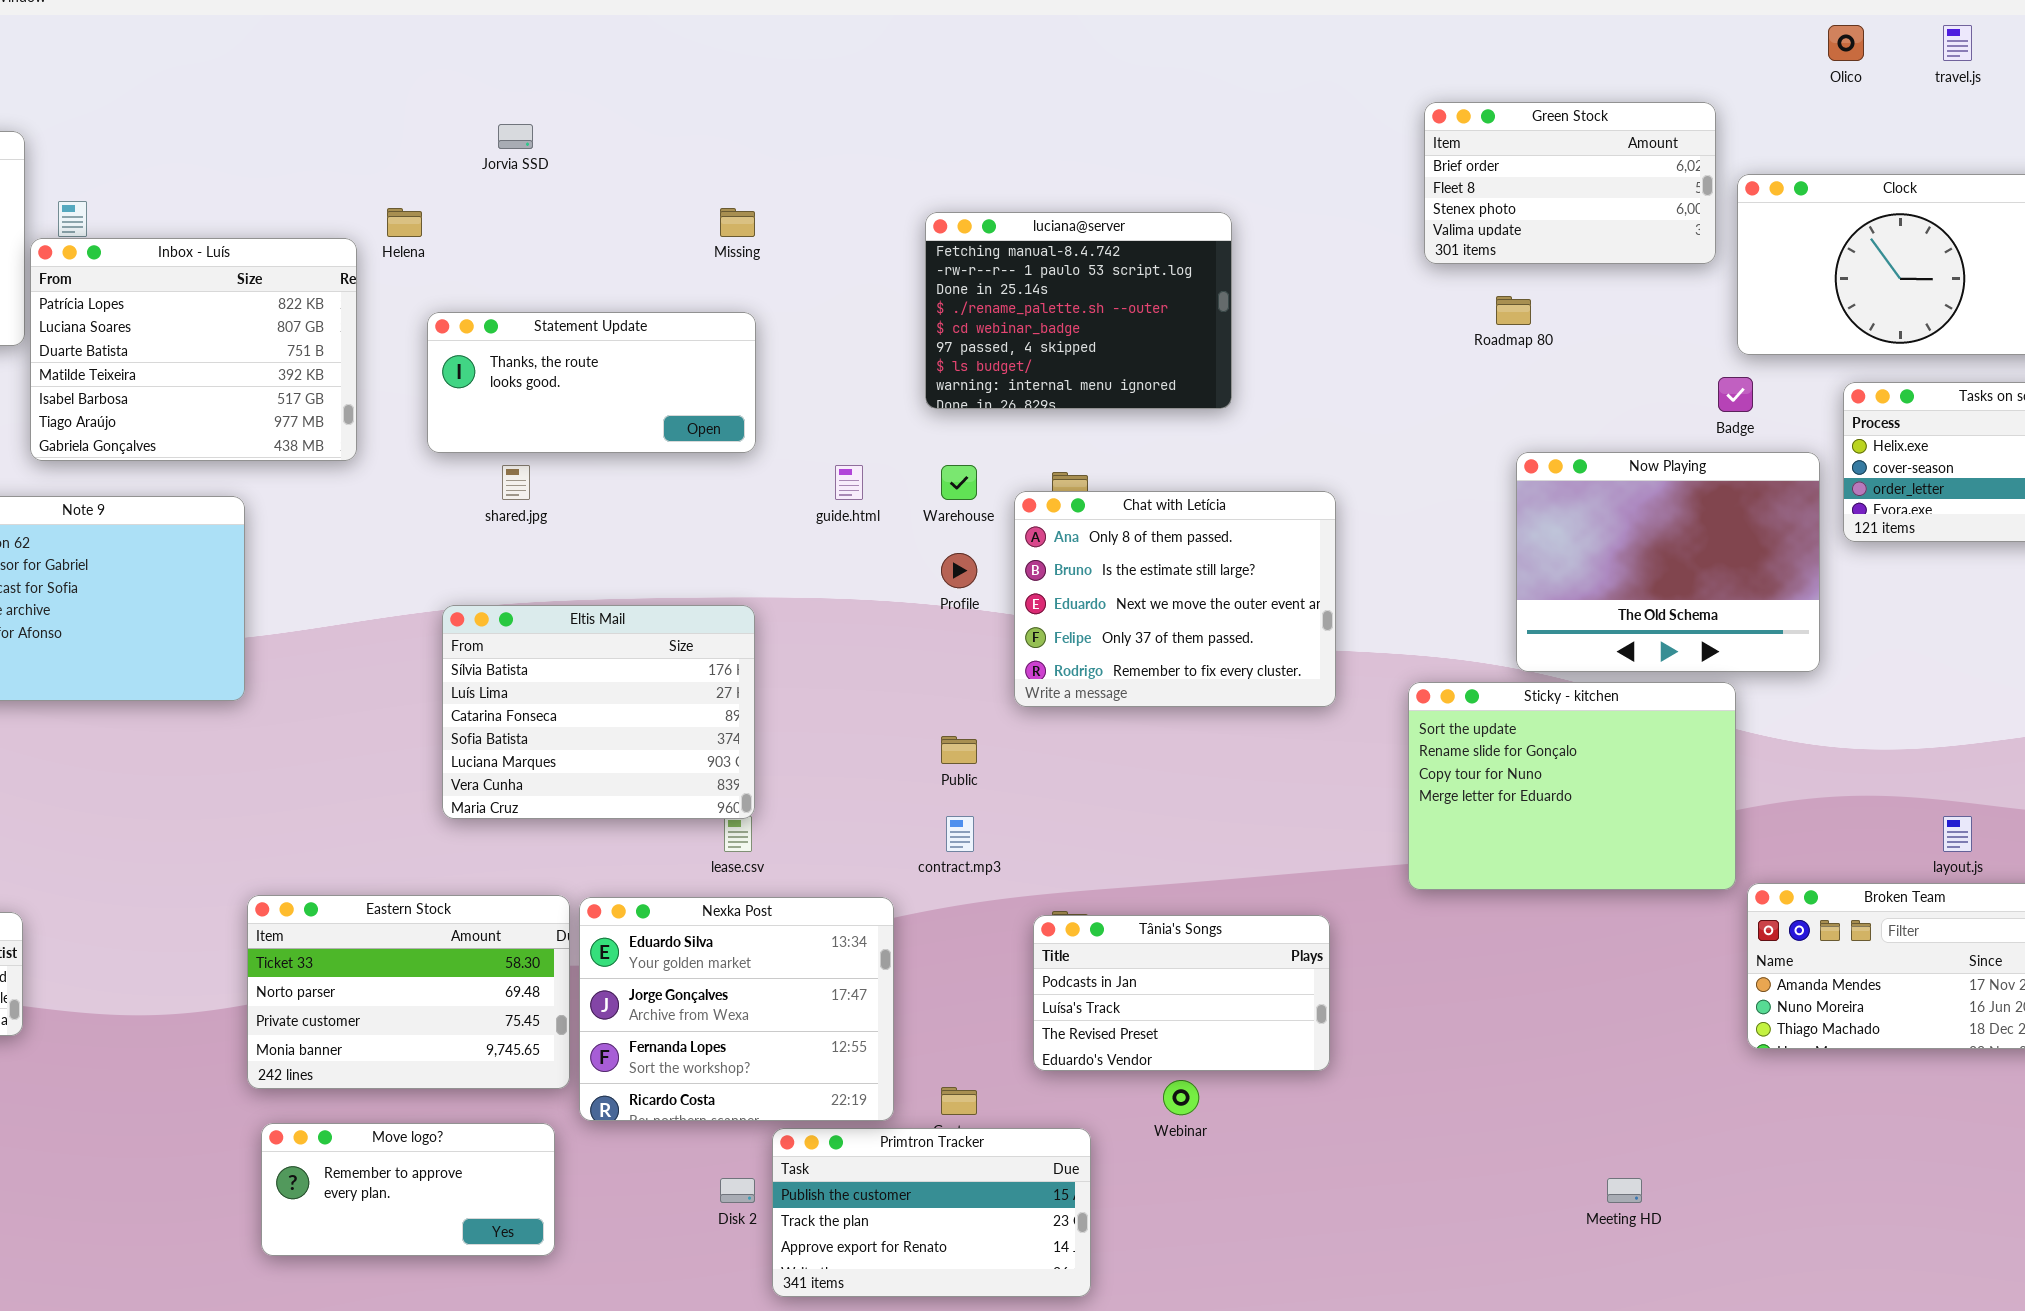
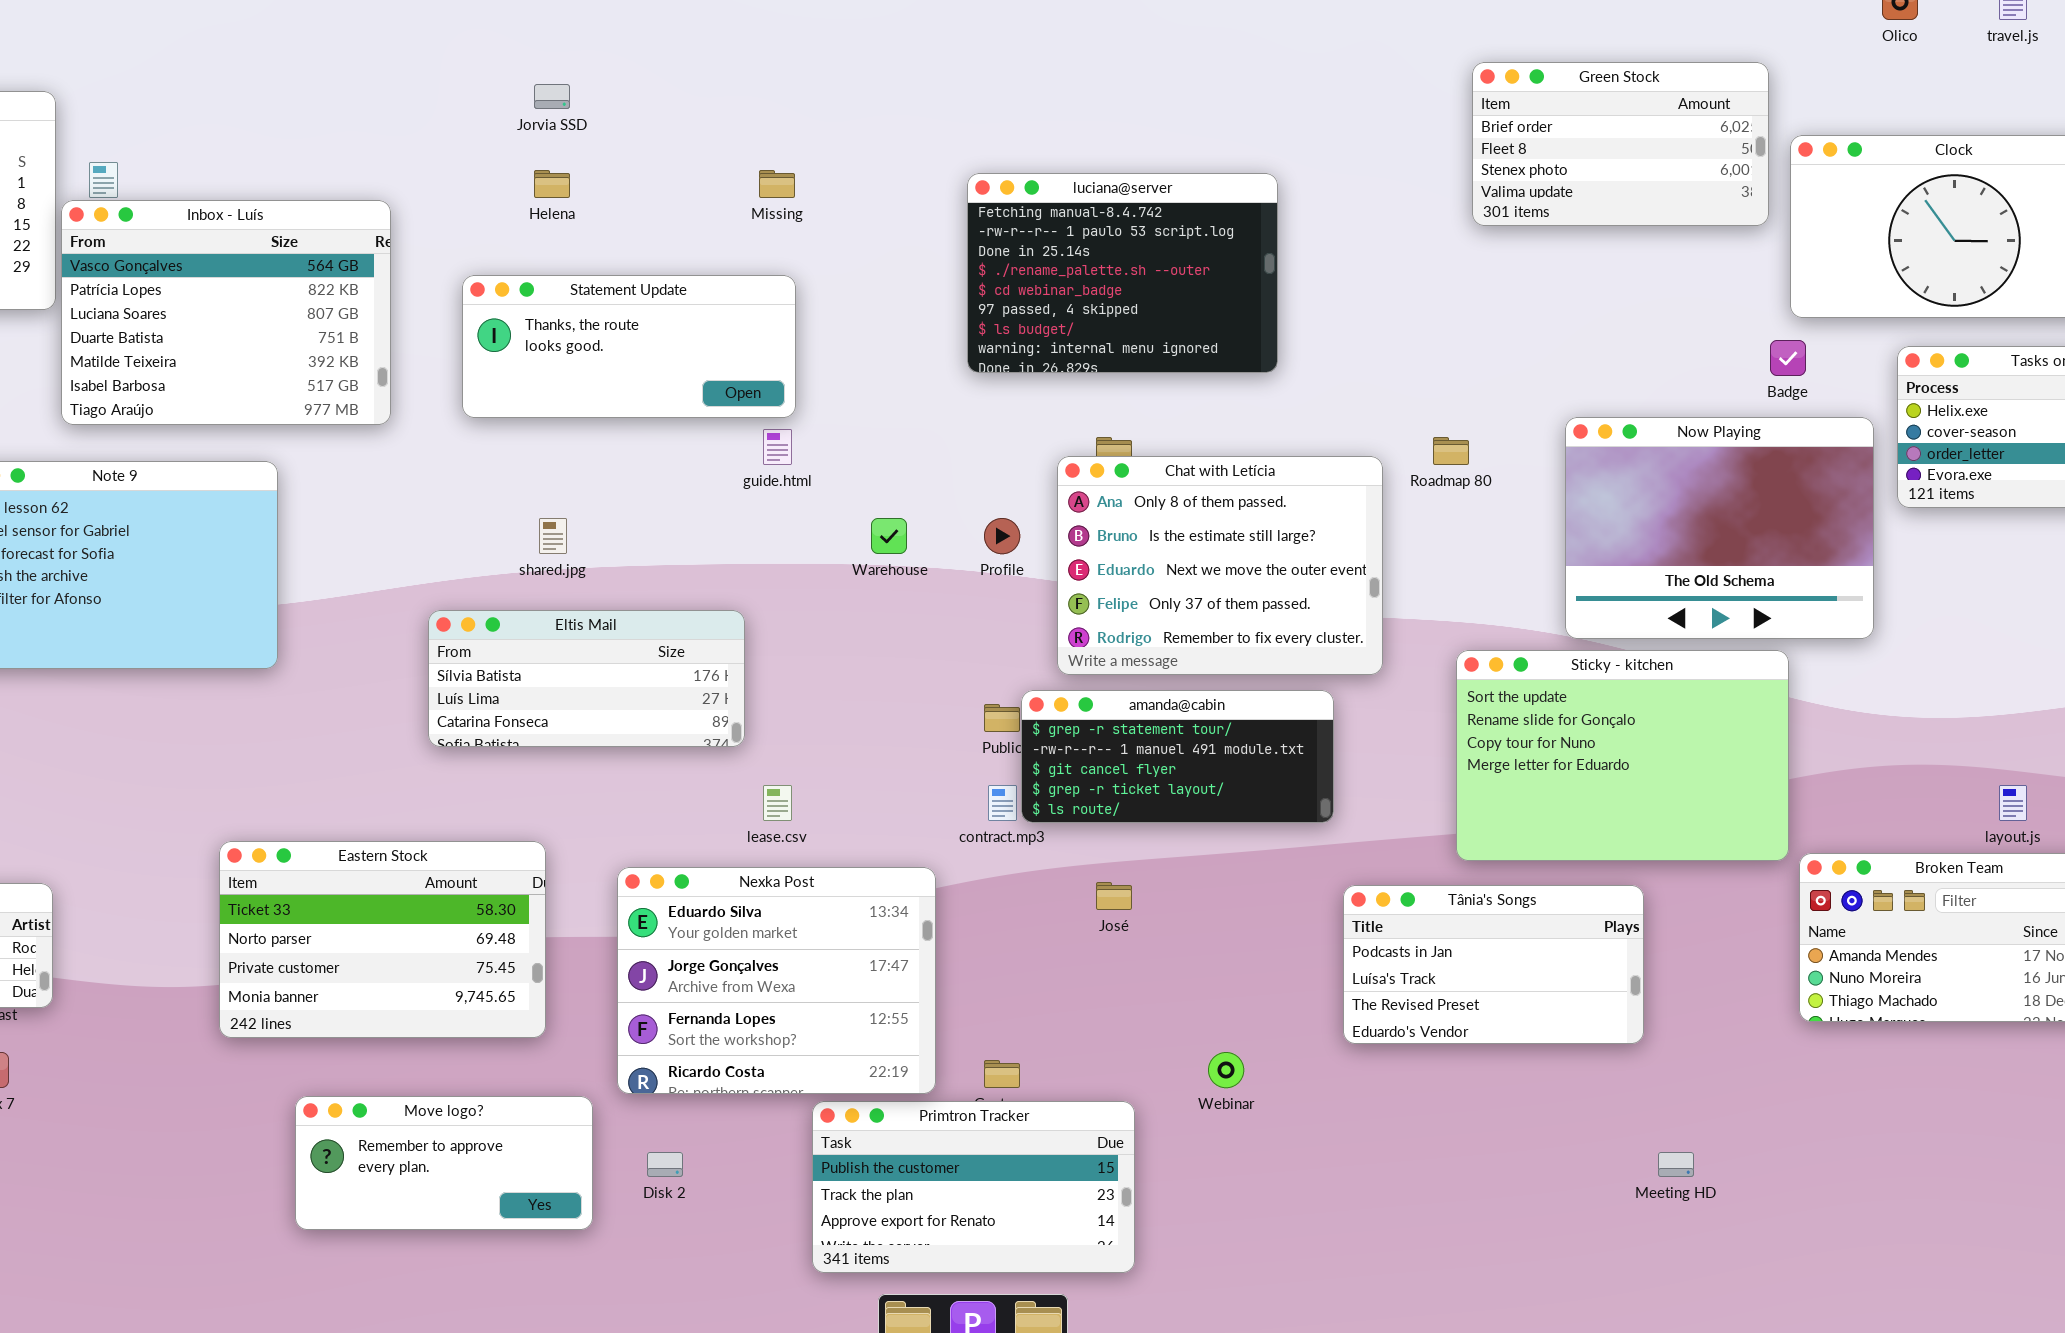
Helena: [387,208,422,237] -> [534,170,570,198], moved
Inbox - Luís: [30,238,357,461] -> [61,200,391,425], scrolled up 1 row
Roadmap 80: [1496,296,1531,325] -> [1433,437,1469,465], moved
shared.jpg: [502,465,530,500] -> [539,518,567,554], moved
guide.html: [835,465,863,500] -> [763,429,792,465], moved
Warehouse: [941,465,977,500] -> [871,518,907,554], moved
Eltis Mail: [442,605,755,819] -> [428,610,745,747], moved, resized
amanda@cabin: none -> [1021,690,1334,823], opened
Eastern Stock: [247,895,570,1089] -> [219,841,546,1038], moved
Tânia's Songs: [1033,915,1330,1071] -> [1343,885,1644,1044], moved
Disk 2: [720,1178,755,1203] -> [647,1152,683,1177], moved

